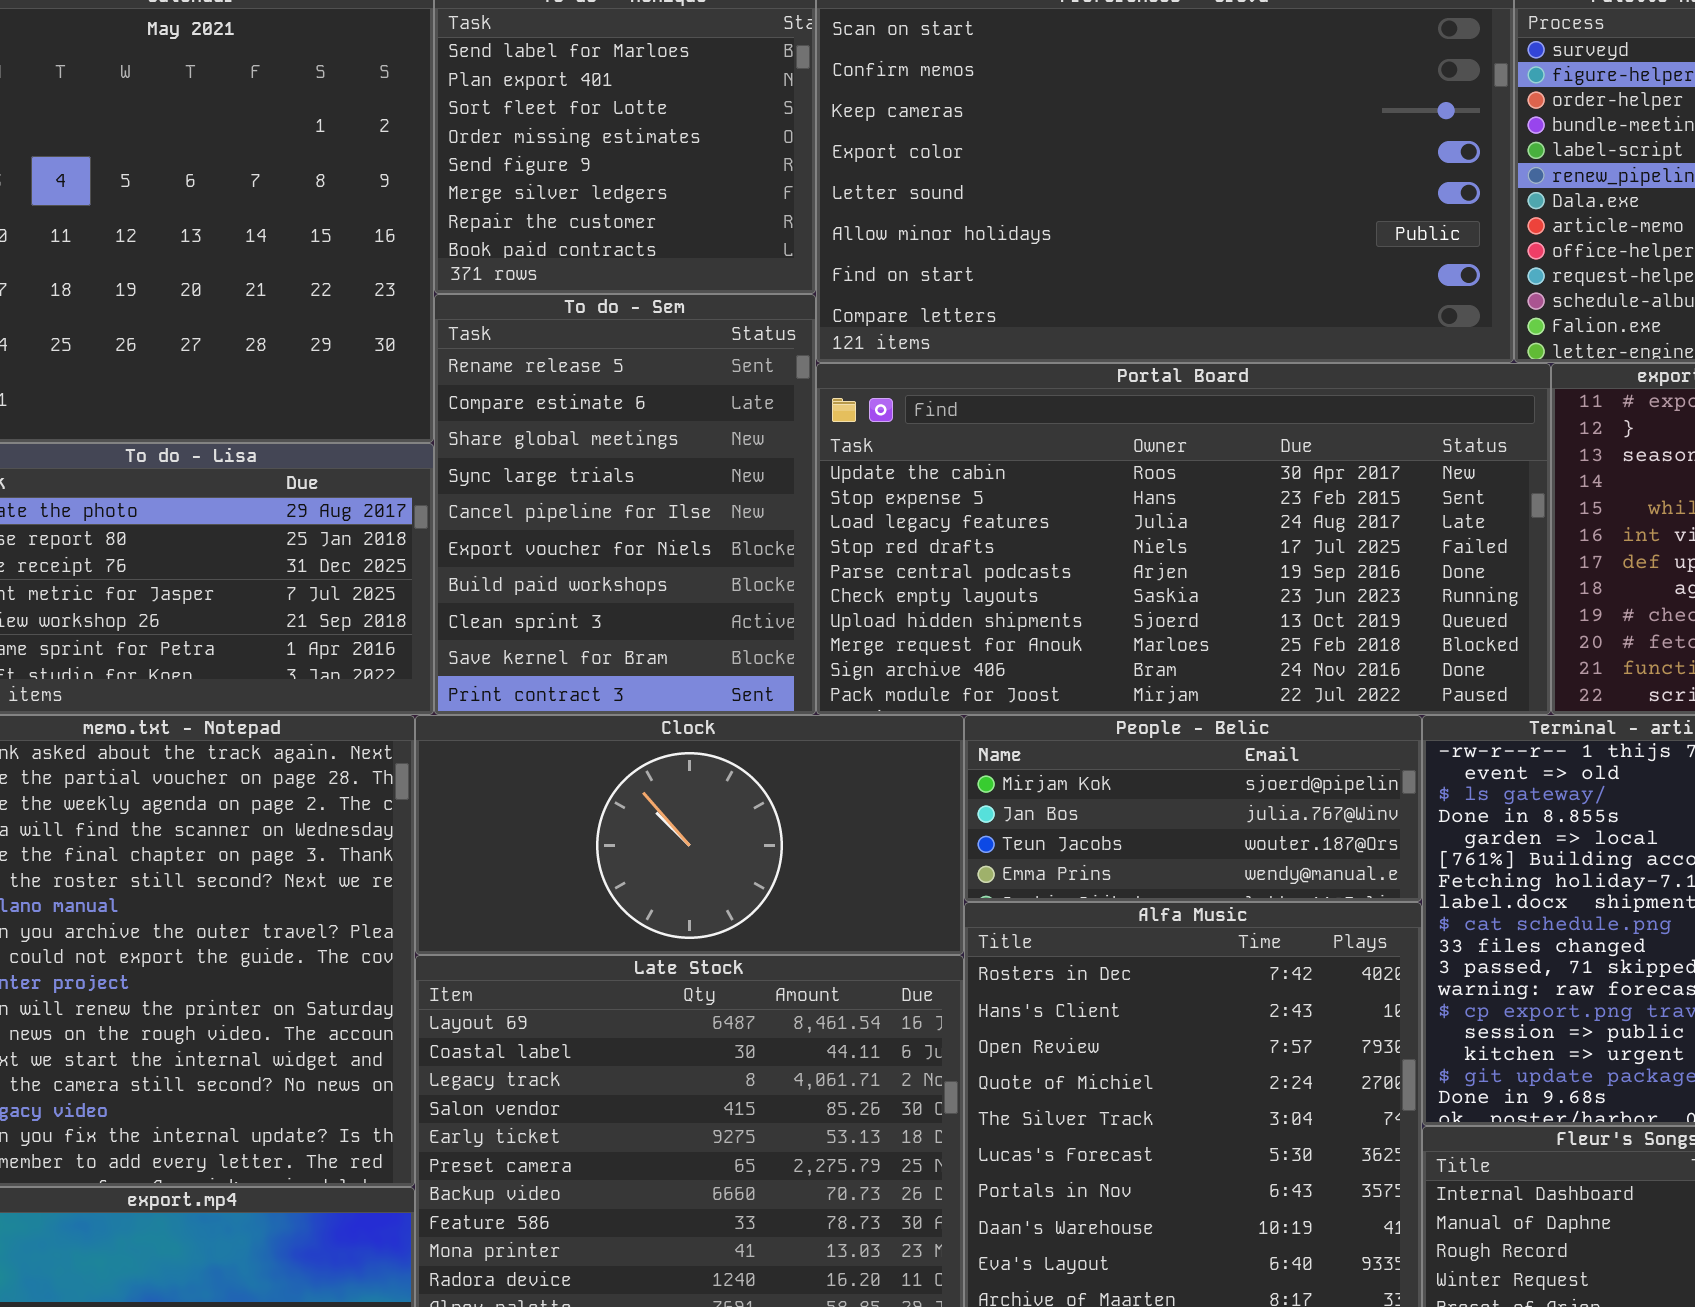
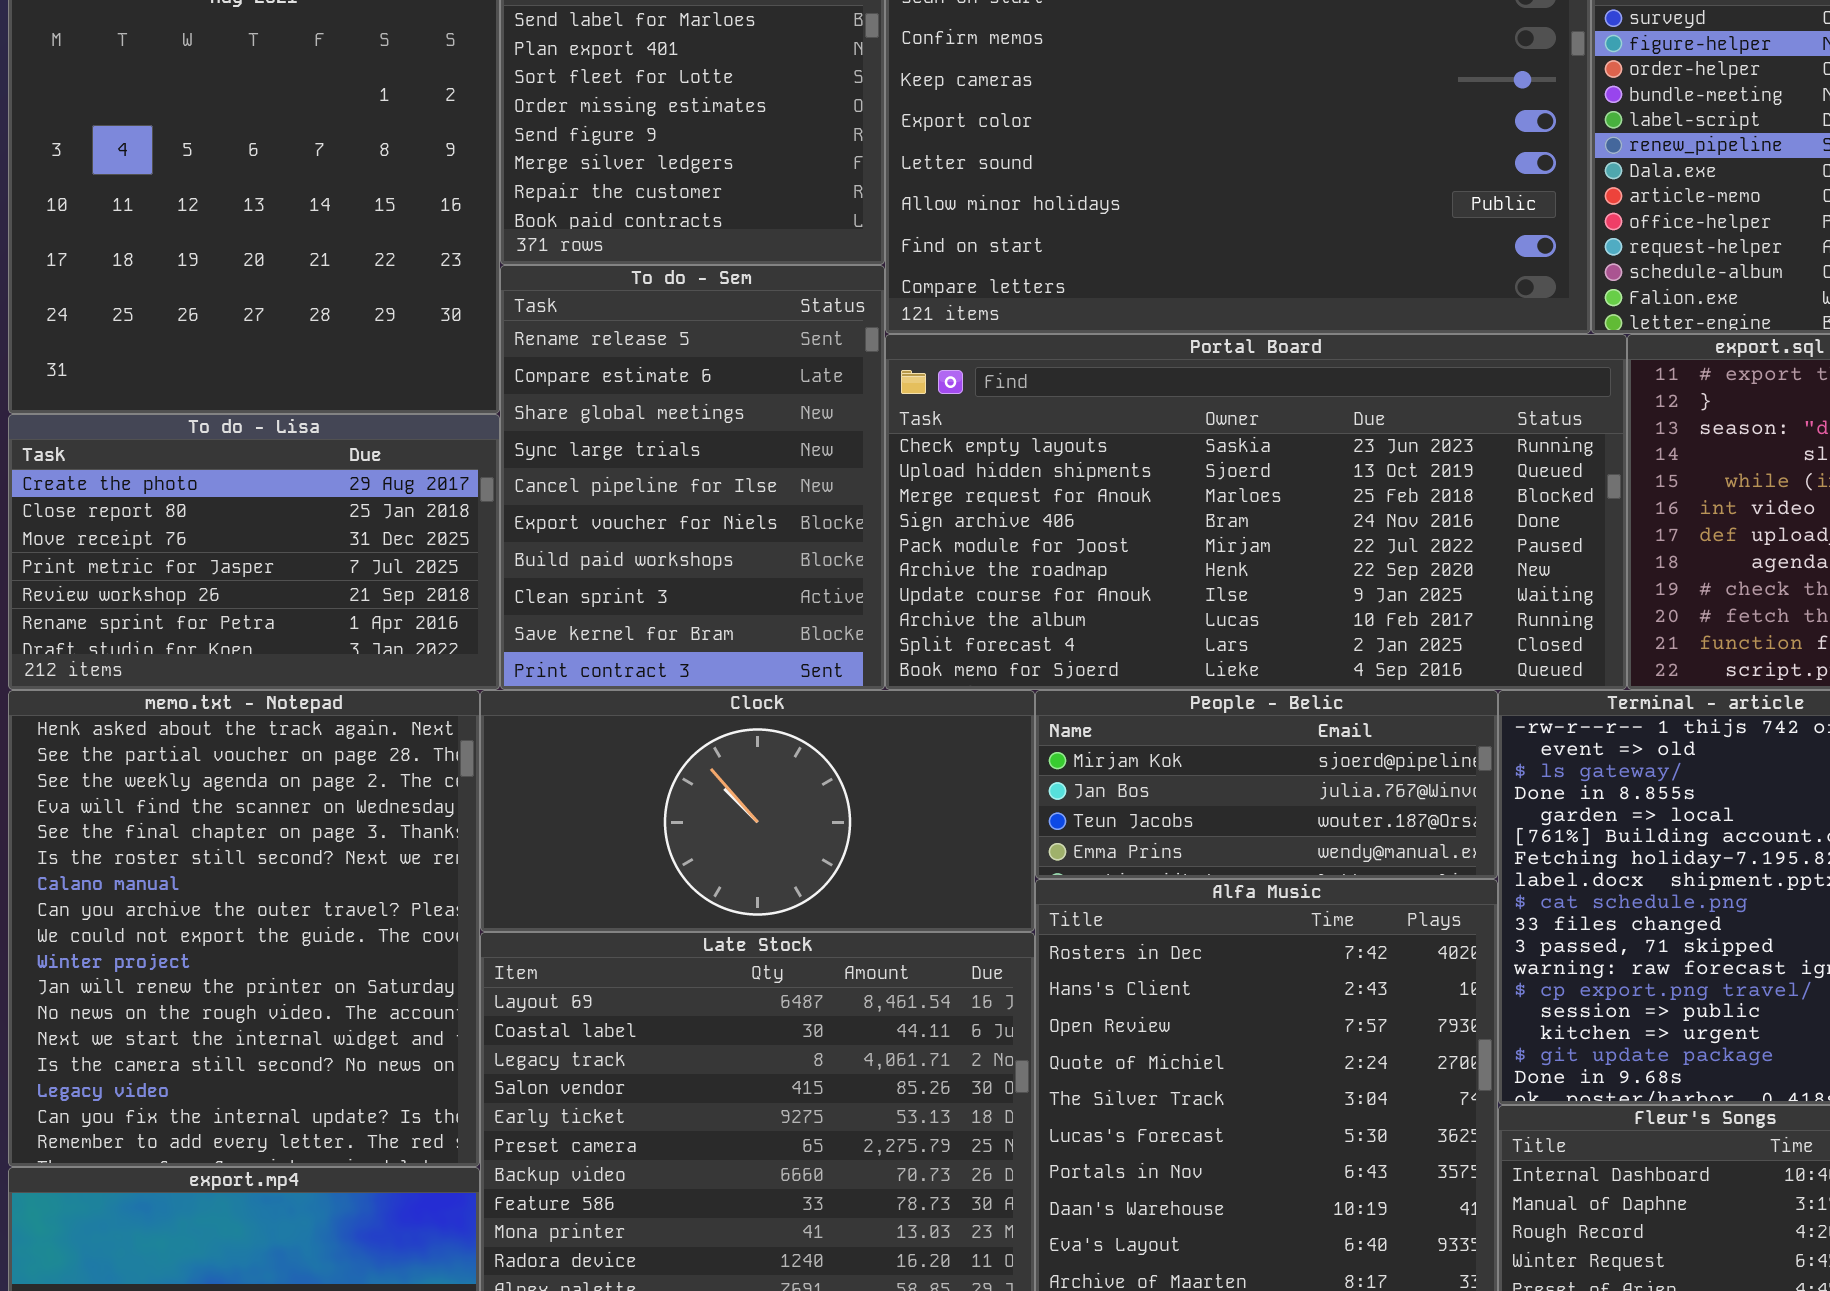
Portal Board: [816,363,1551,715] -> [885,334,1627,690], scrolled down 5 rows

